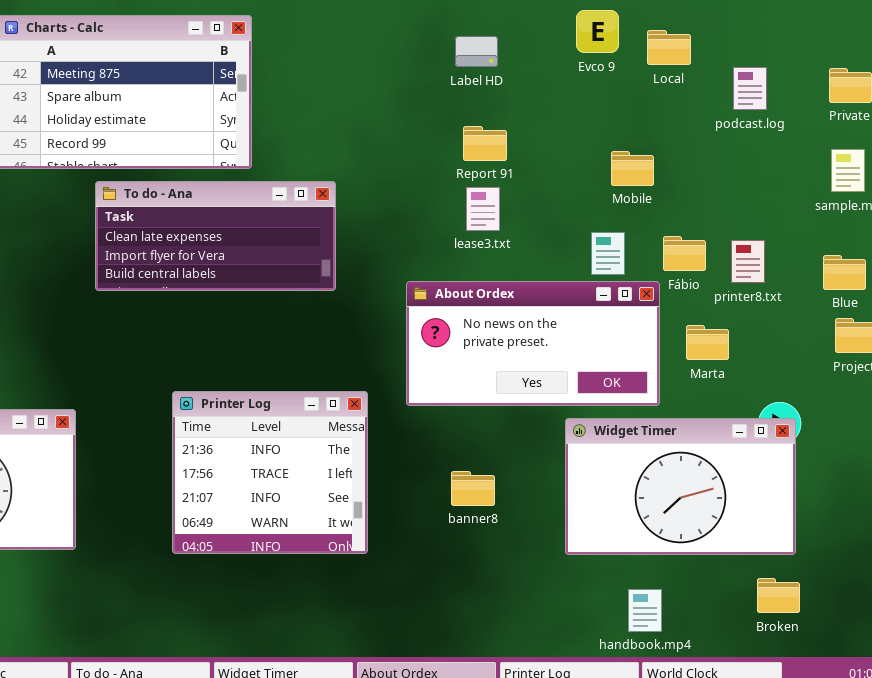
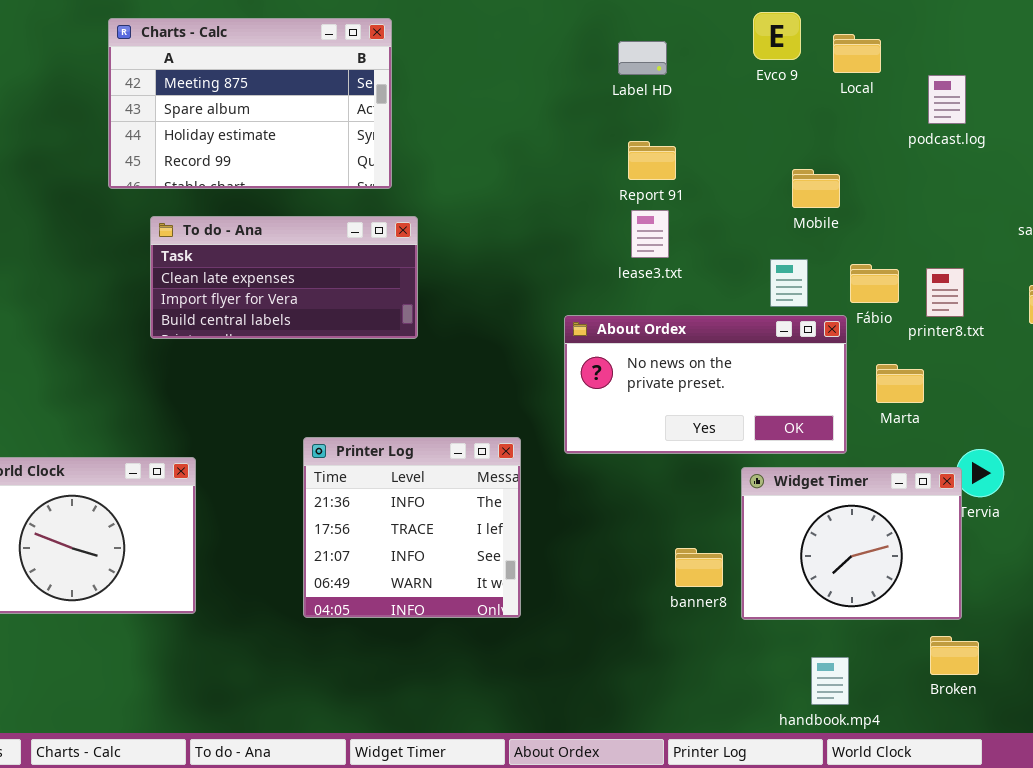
To do - Ana: [95,181,336,291] -> [150,216,418,339], moved
Widget Timer: [565,418,796,555] -> [741,467,962,620], resized
banner8: [451,471,495,506] -> [675,548,723,587], moved
Broken: [757,578,800,613] -> [930,636,979,675], moved

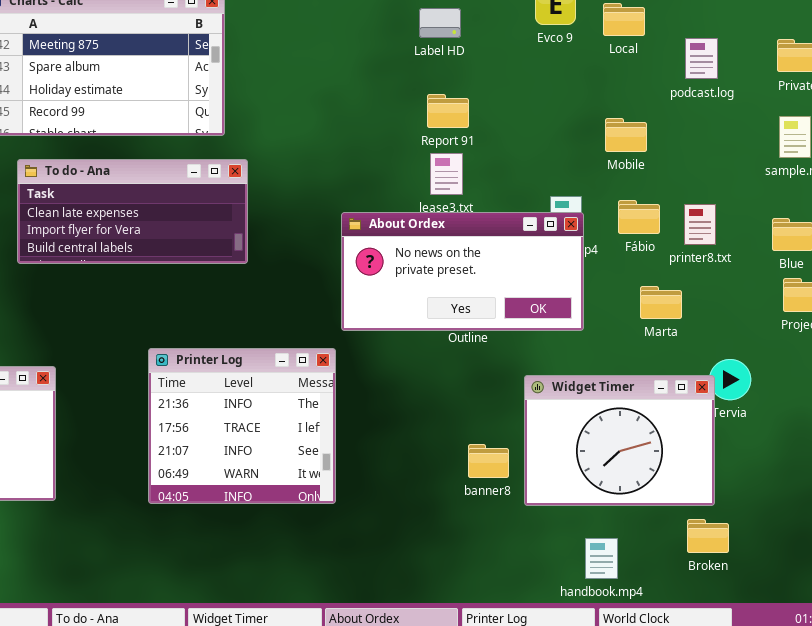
Mobile: [792,169,840,208] -> [605,118,647,152], moved
About Ordex: [564,315,847,454] -> [341,212,584,331], moved

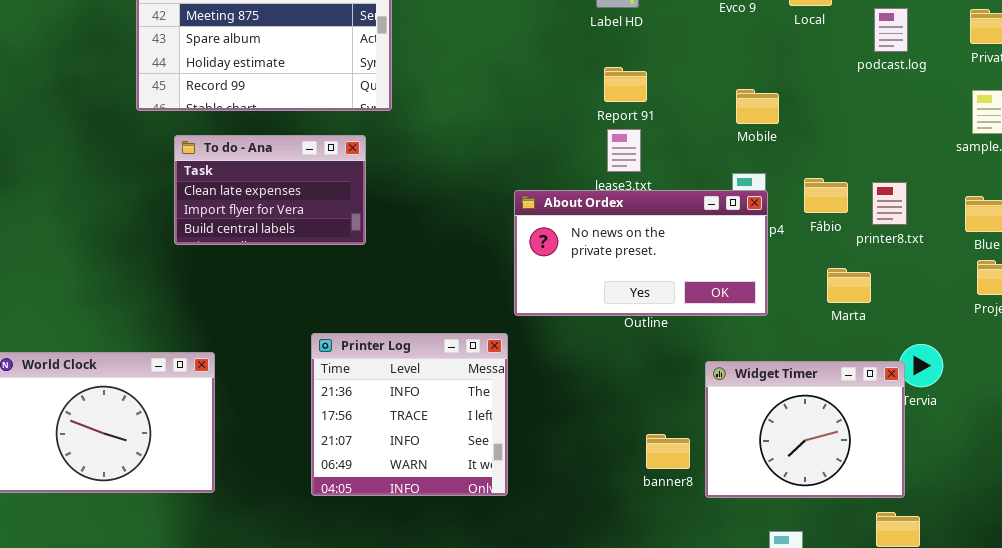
Mobile: [605,118,647,152] -> [736,89,779,124], moved
To do - Ana: [17,159,248,264] -> [174,135,366,245], resized

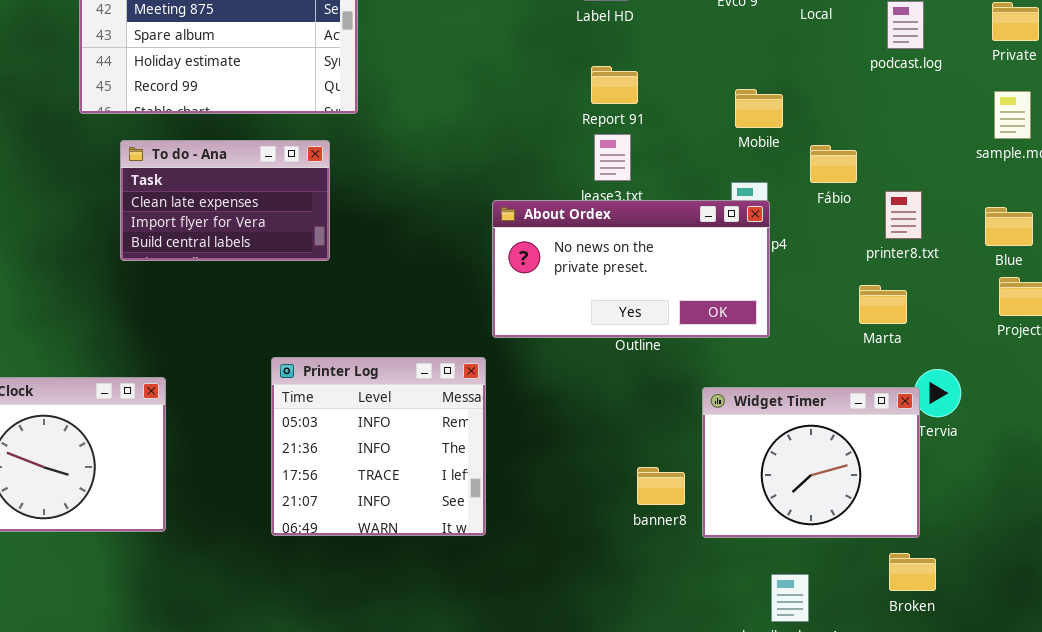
Fábio: [804,178,848,213] -> [810,145,857,183], moved
Marta: [827,268,871,303] -> [859,285,907,324], moved
Printer Log: [311,333,508,496] -> [271,357,486,536], scrolled up 1 row

